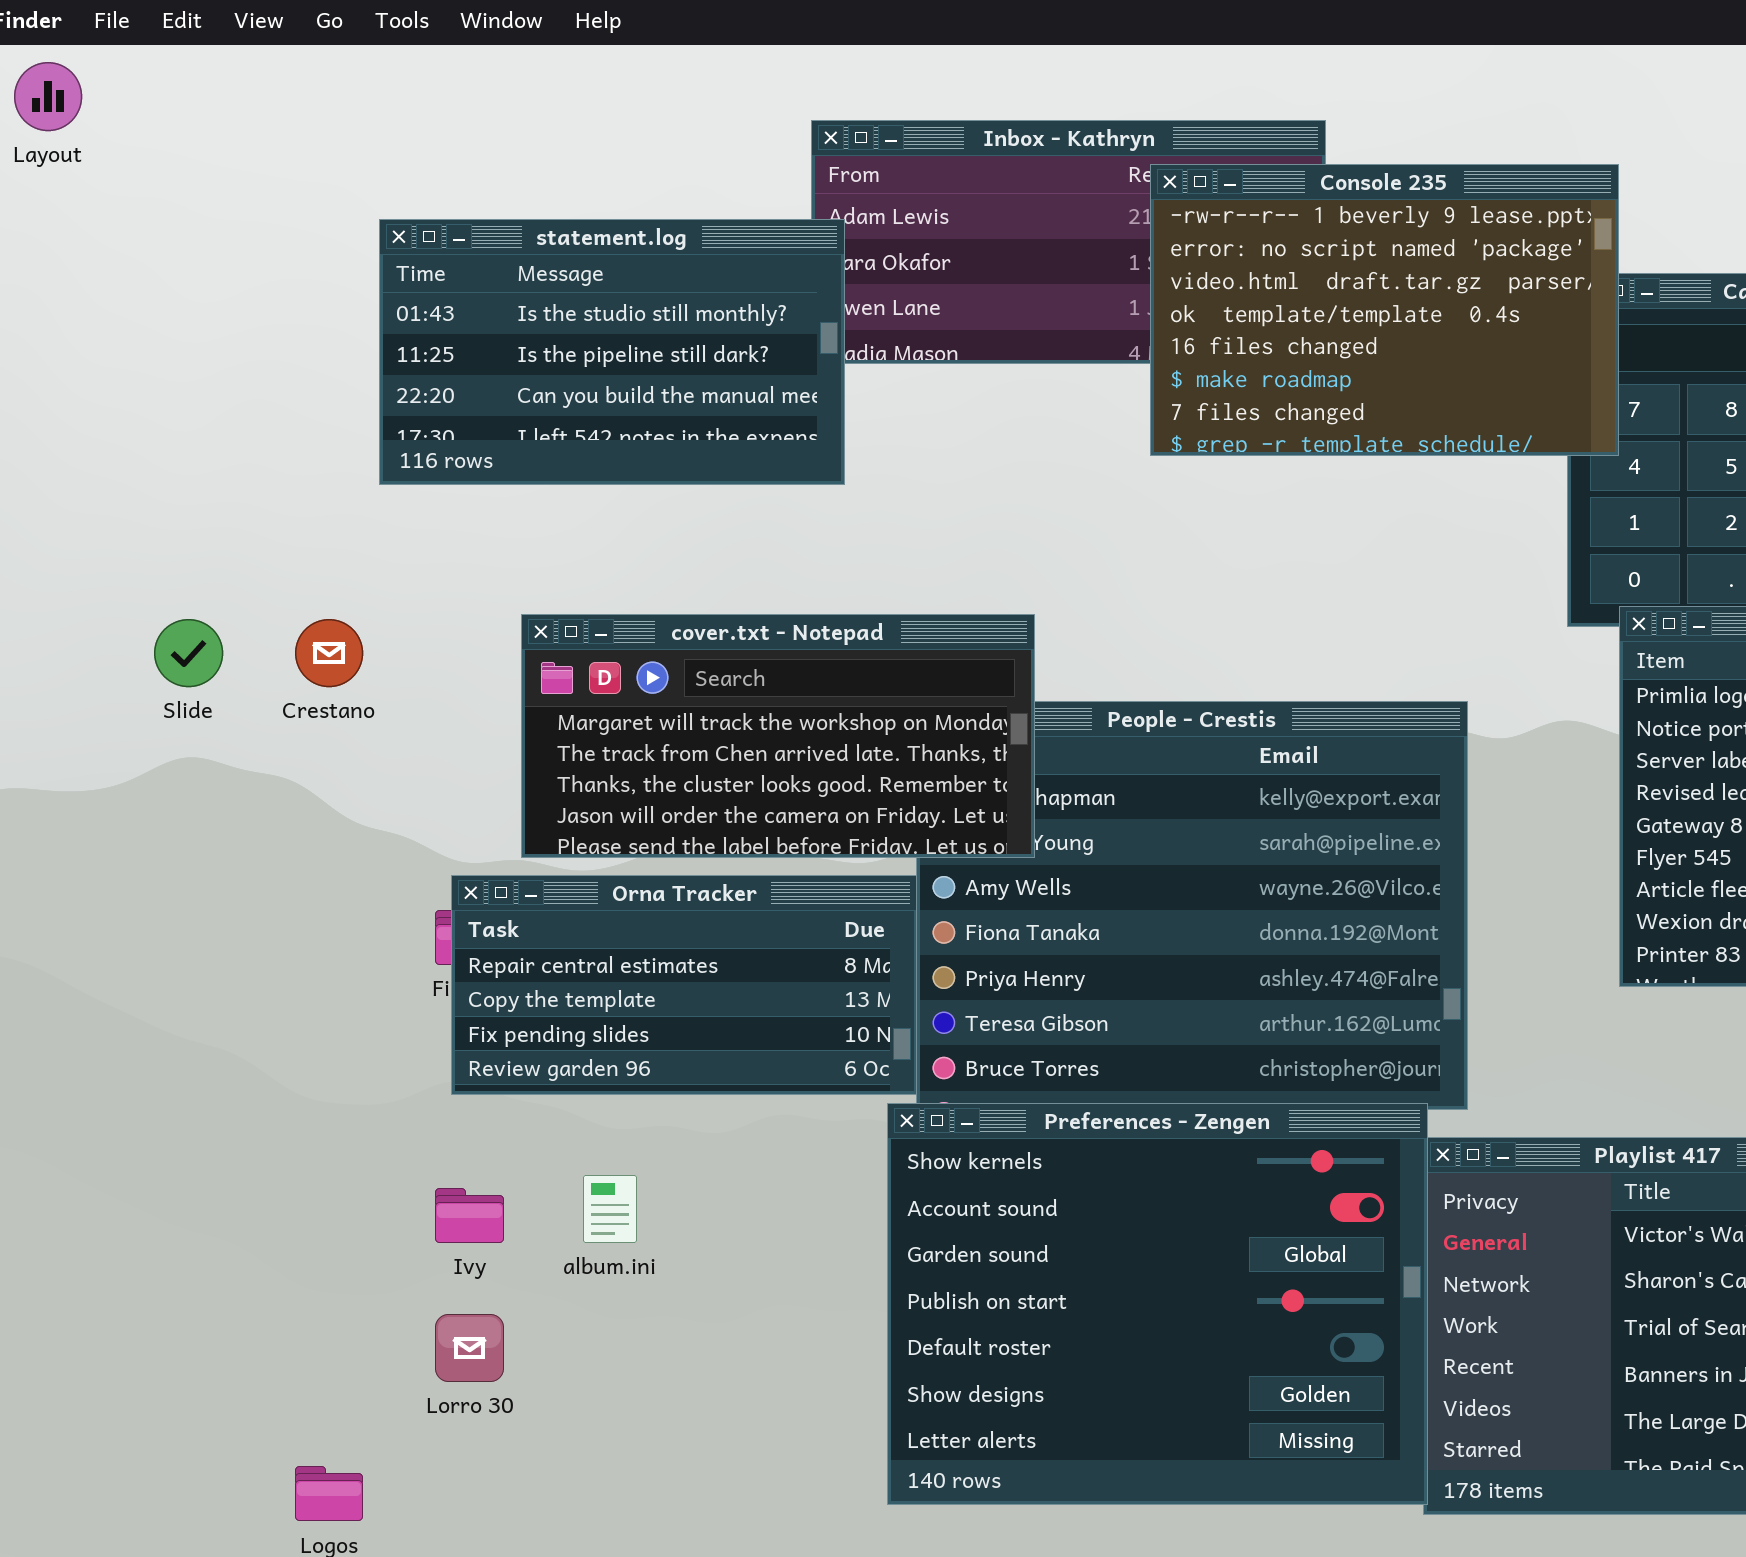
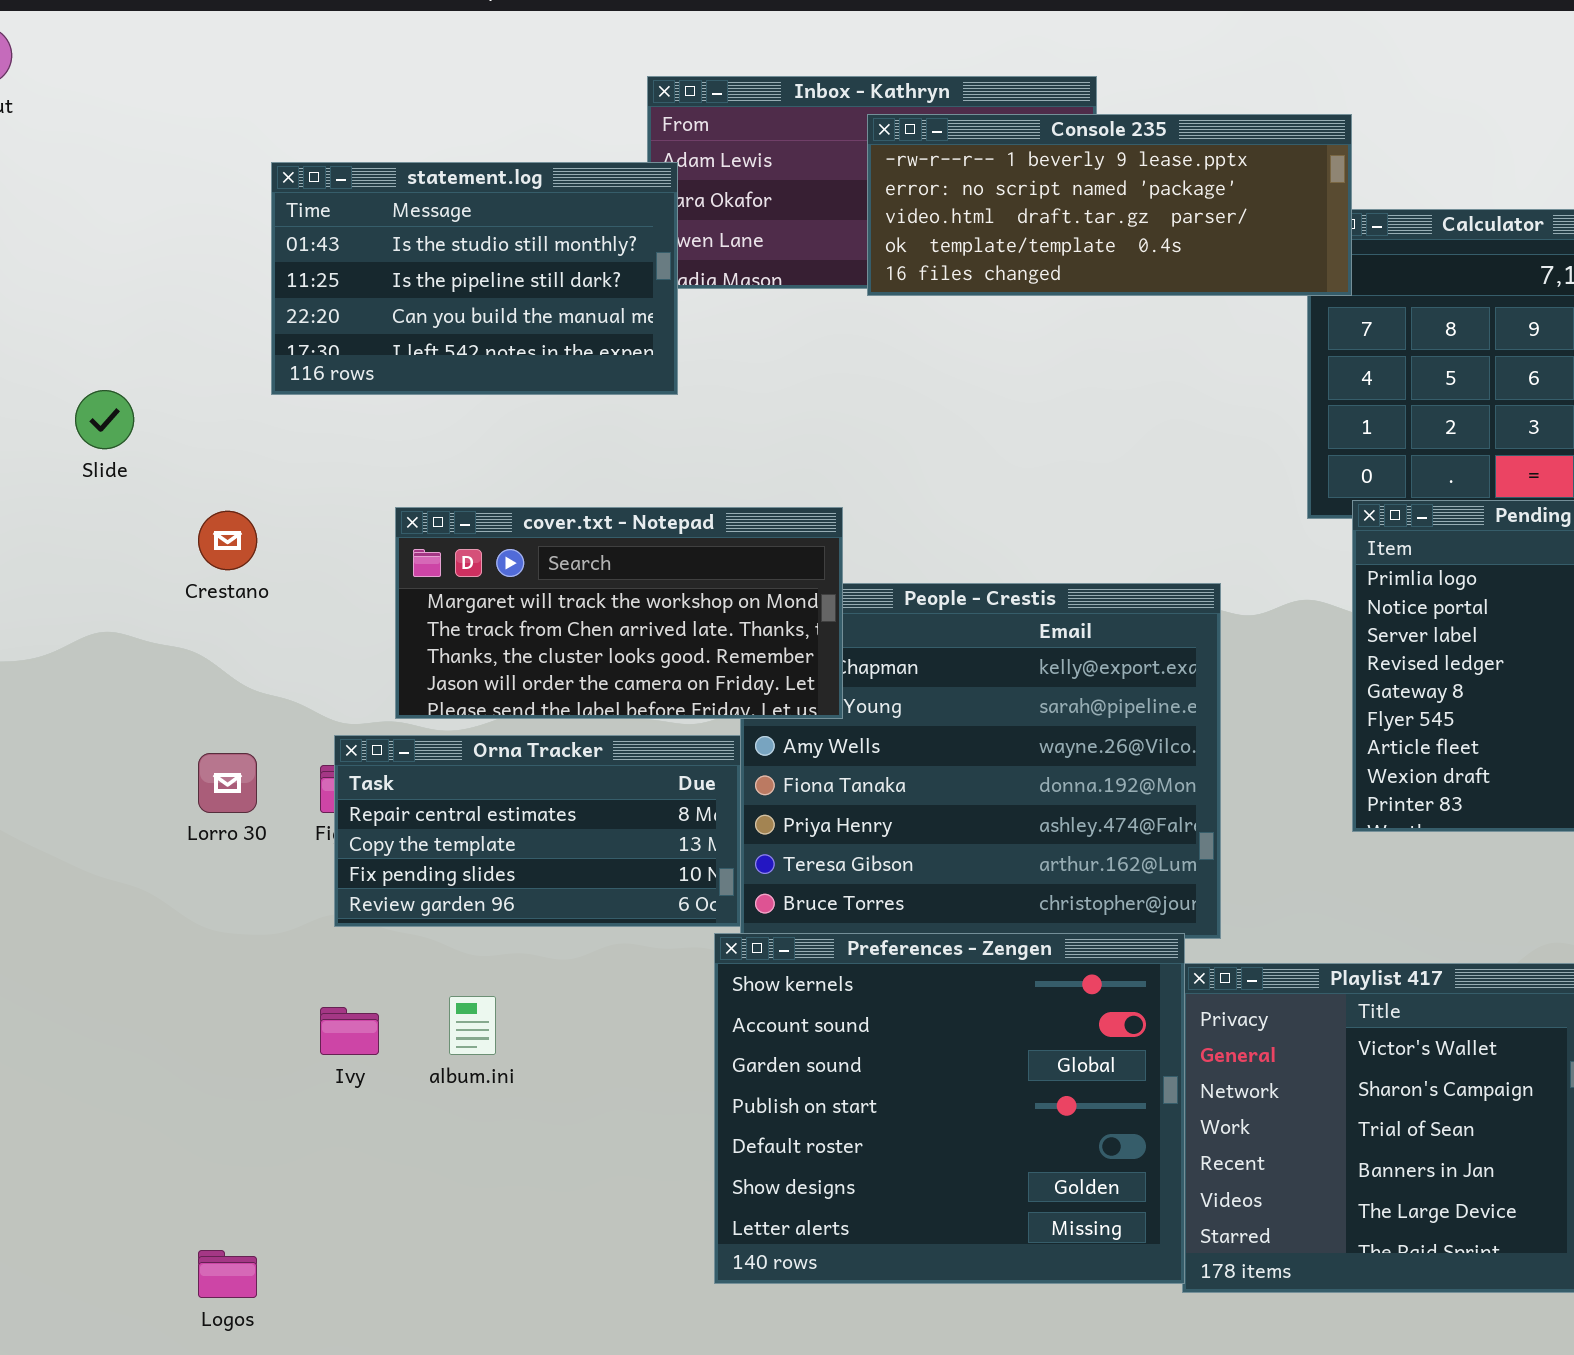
Console 235: [1150,164,1619,456] -> [867,114,1352,296], resized
Slide: [154,619,223,687] -> [75,390,134,449], moved
Lorro 30: [435,1314,504,1382] -> [198,753,257,813], moved

